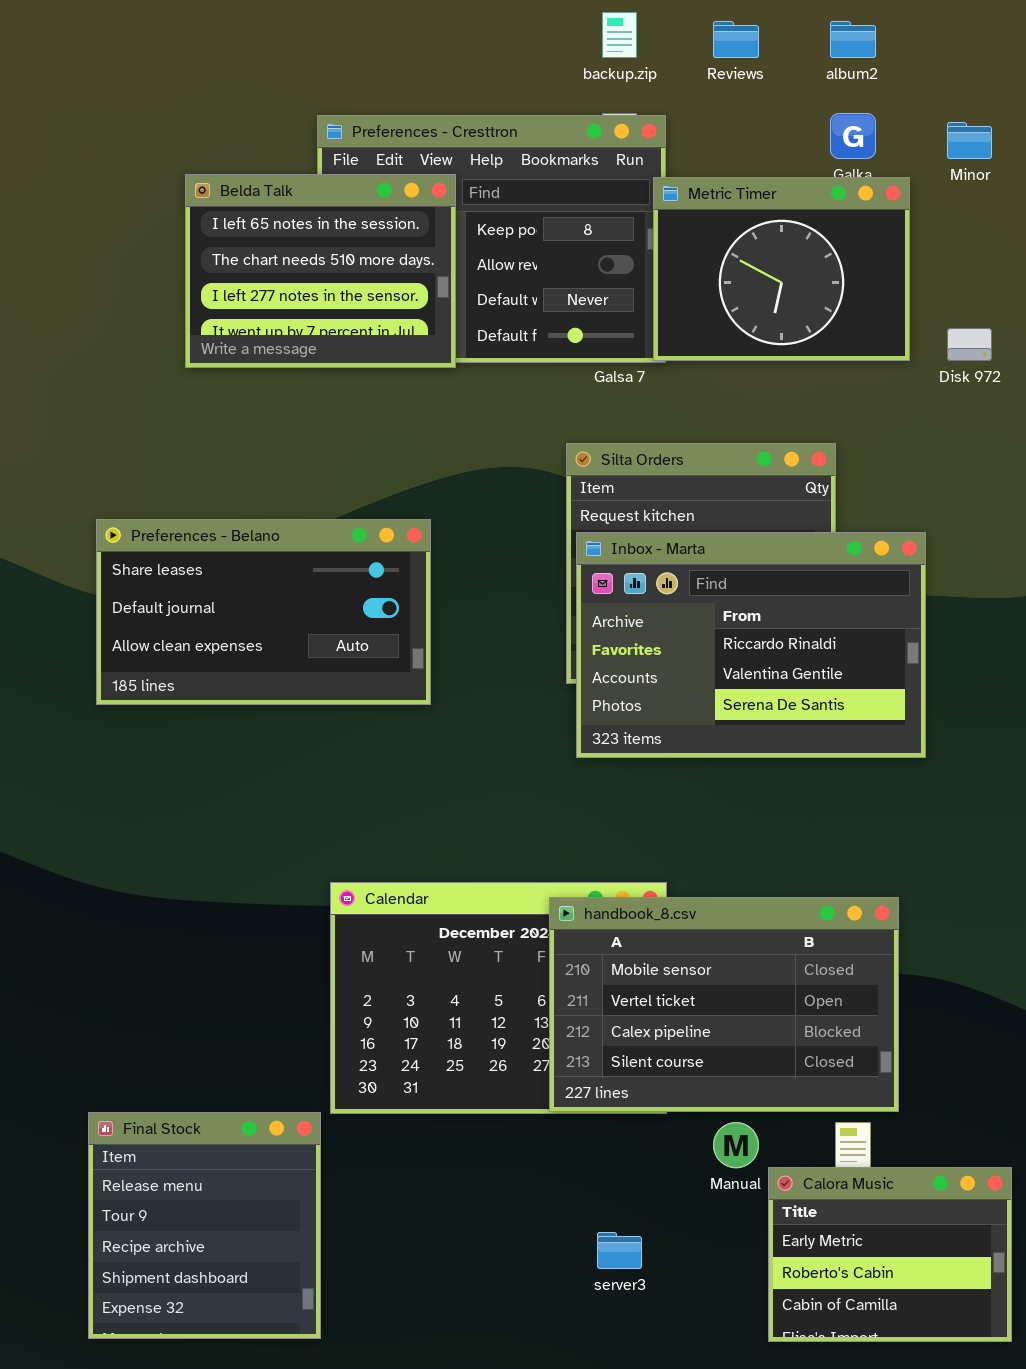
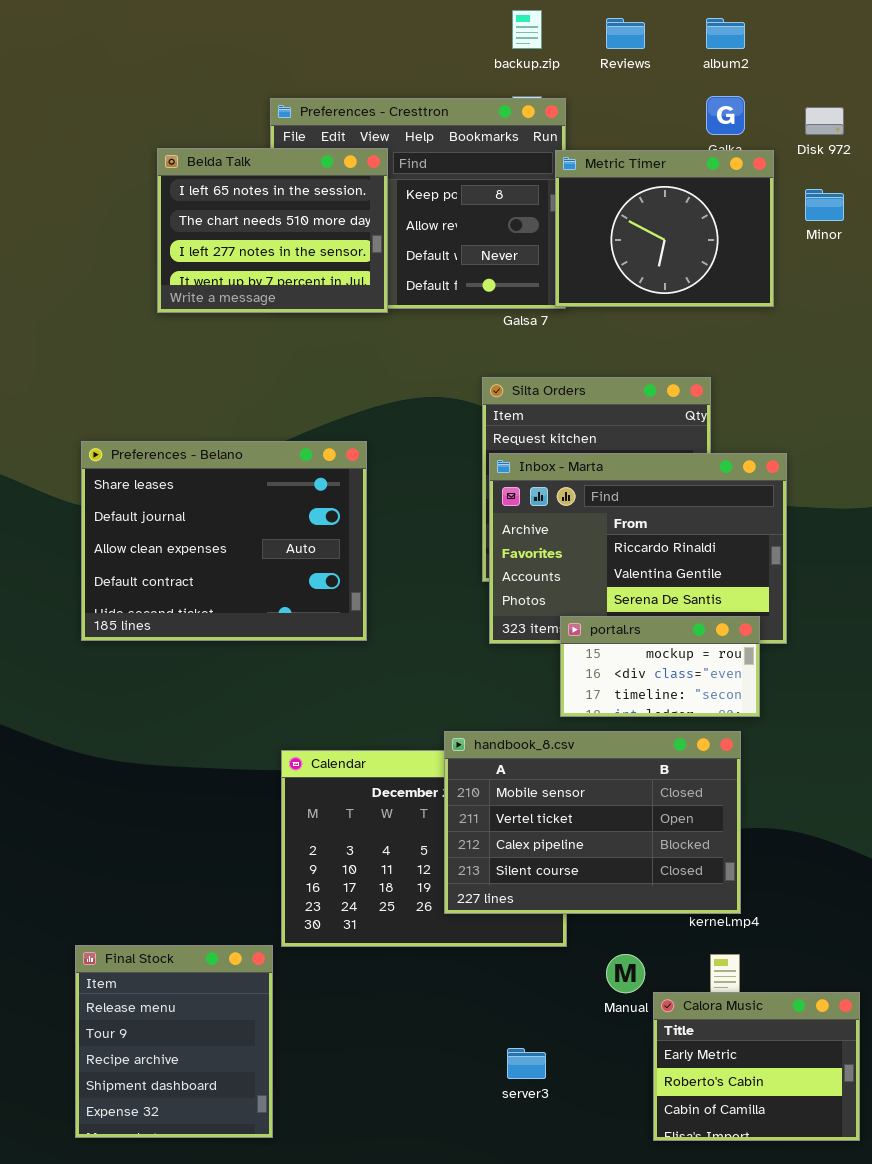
Minor: [947,122,992,159] -> [805,189,844,221], moved
Disk 972: [947,328,992,361] -> [805,107,844,135], moved
Preferences - Belano: [96,519,431,705] -> [81,441,367,641], resized
portal.rs: none -> [560,616,760,717], opened
handbook_8.csv: [549,897,899,1112] -> [444,731,741,914], moved

